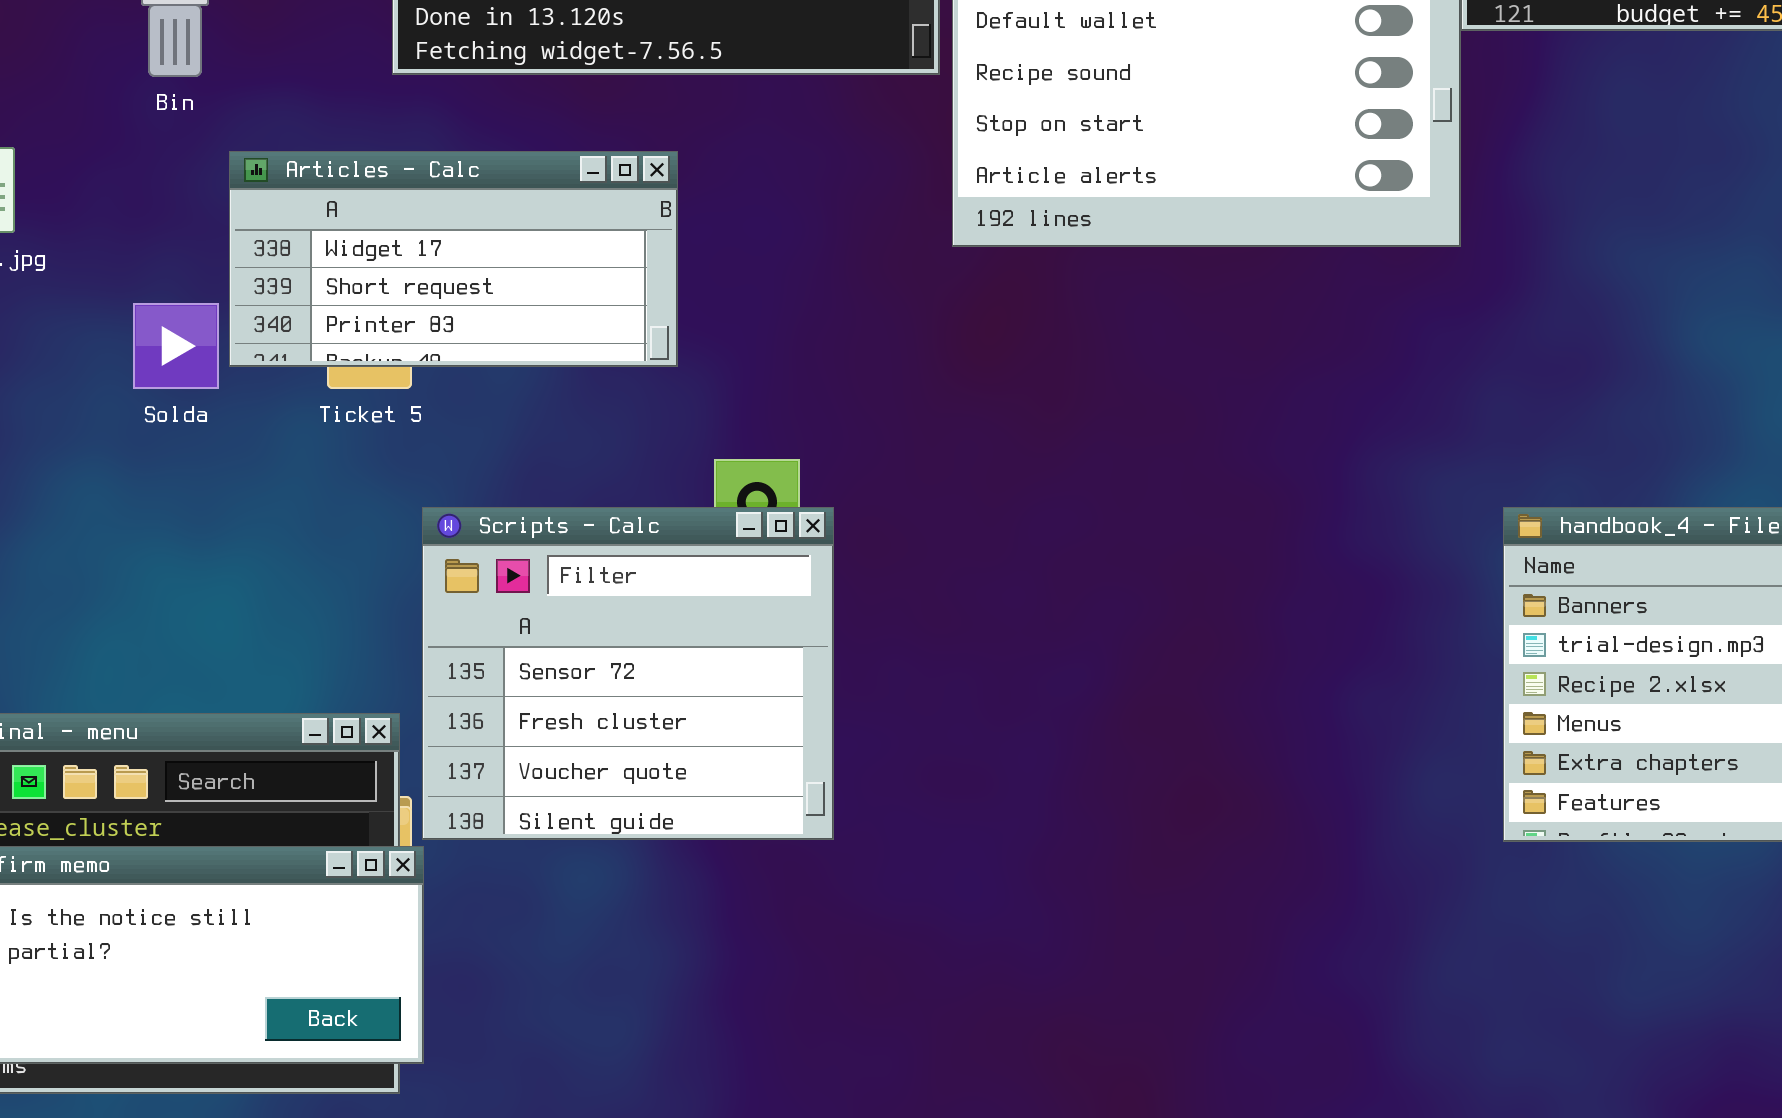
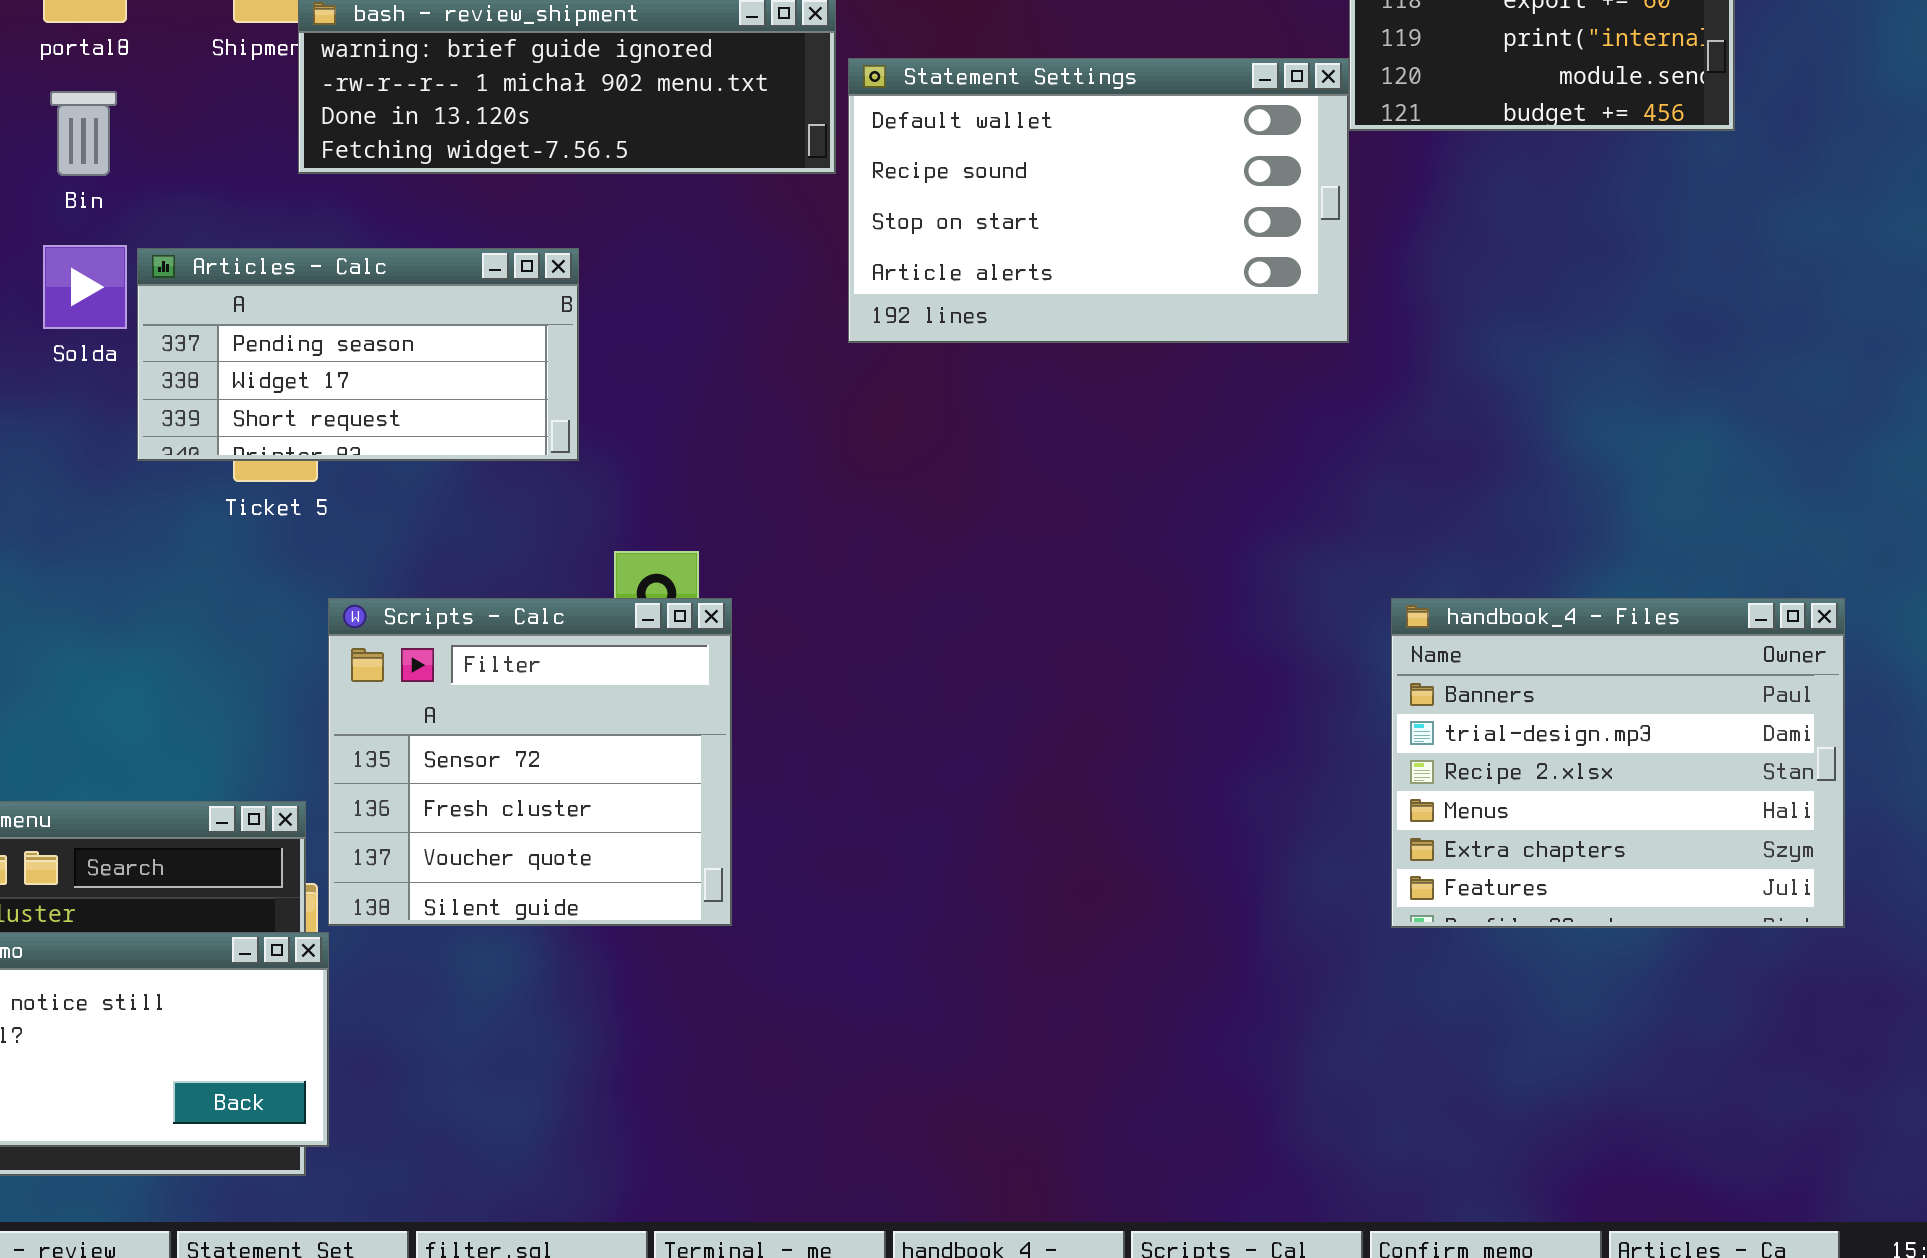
Articles - Calc: [229,151,678,367] -> [137,248,579,461], scrolled up 1 row
Solda: [133,303,219,389] -> [43,245,127,329], moved

